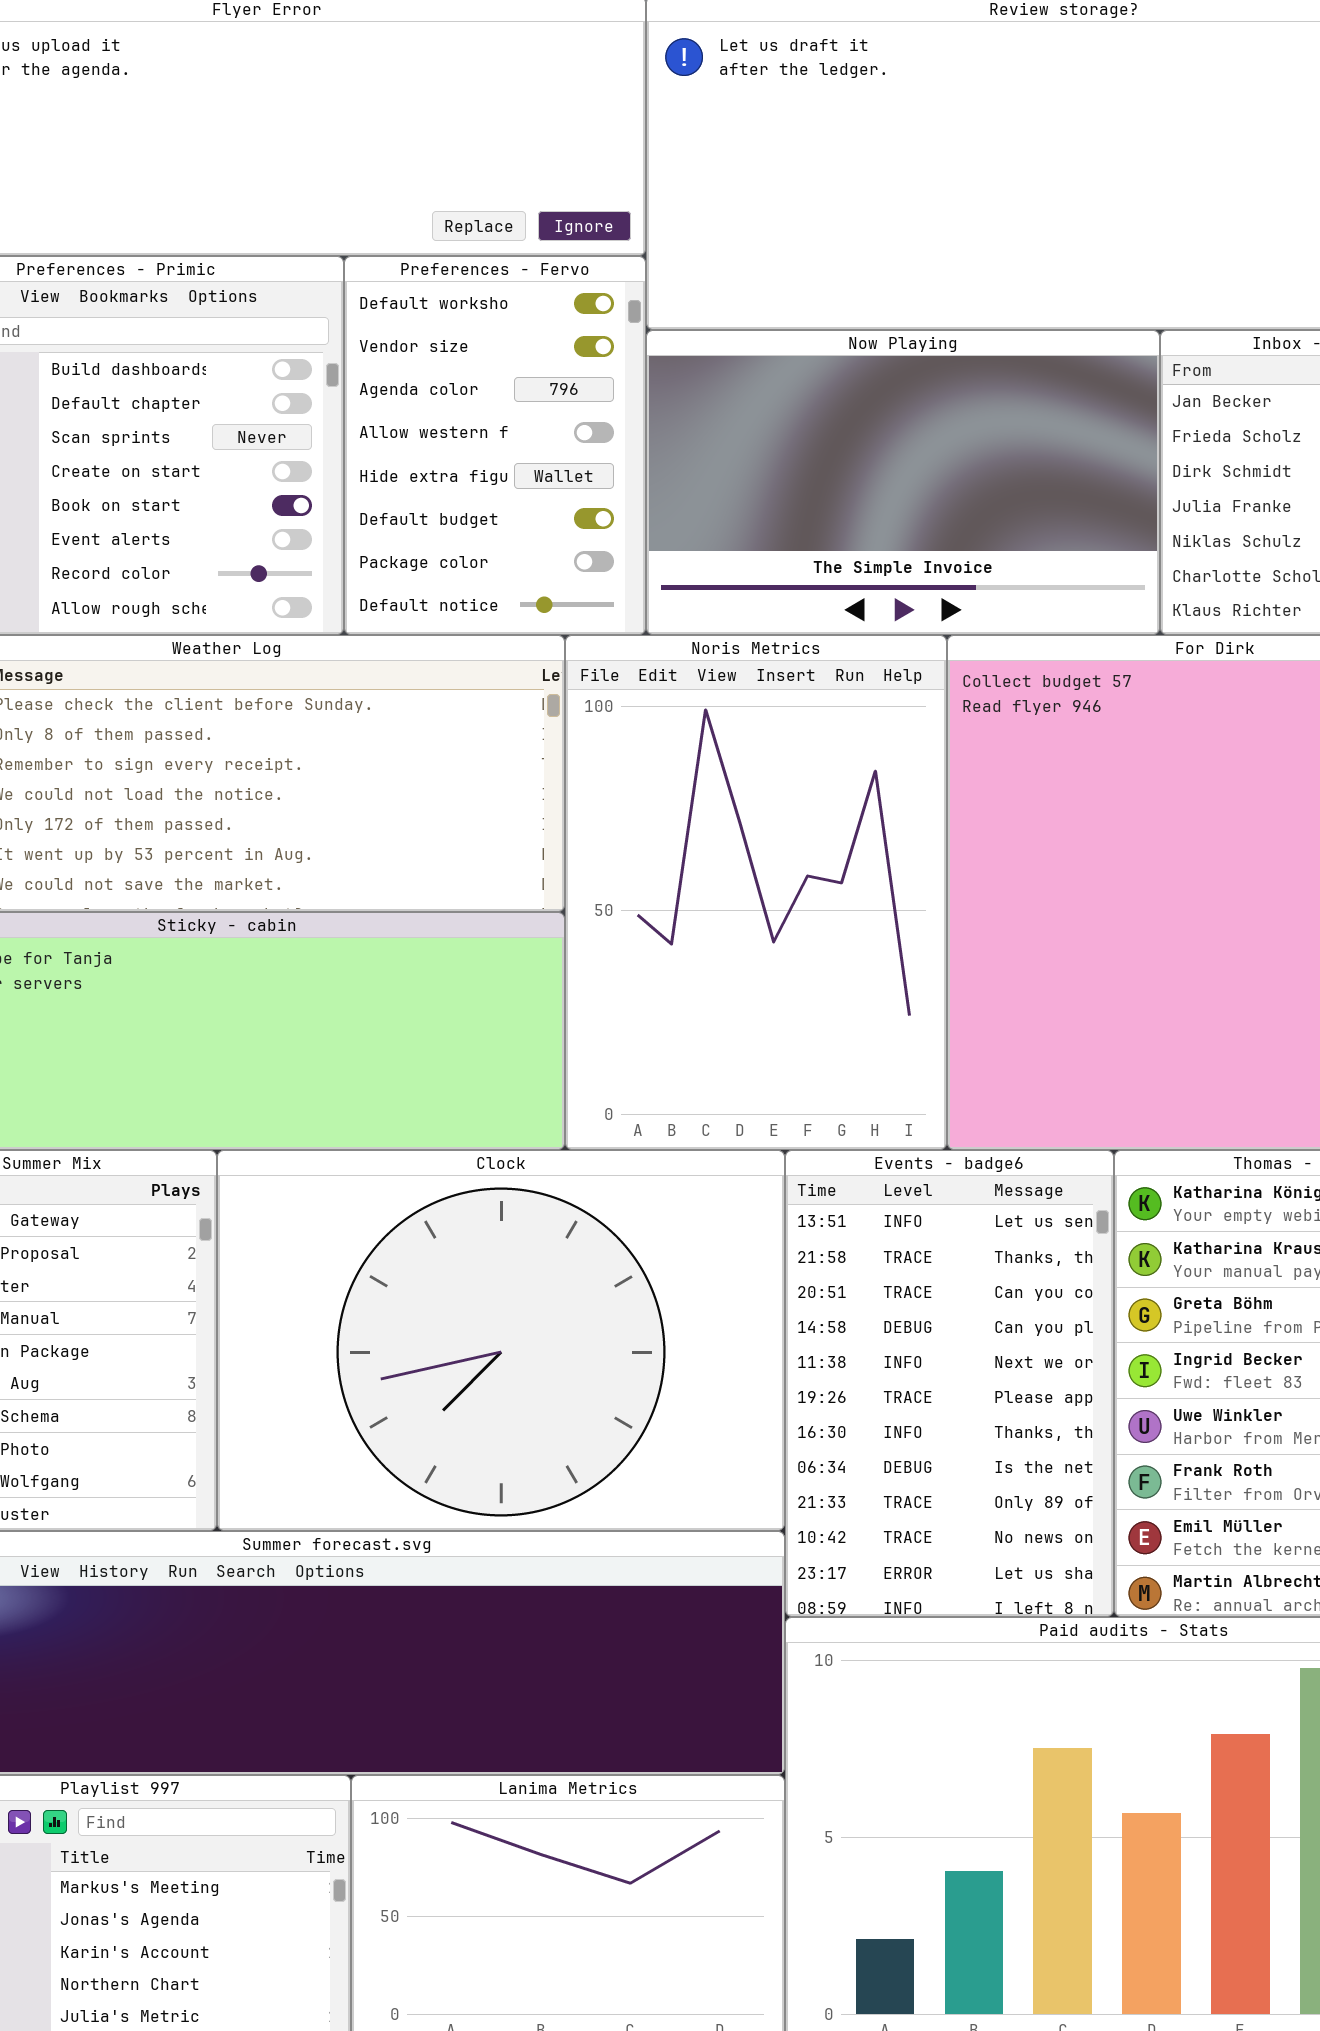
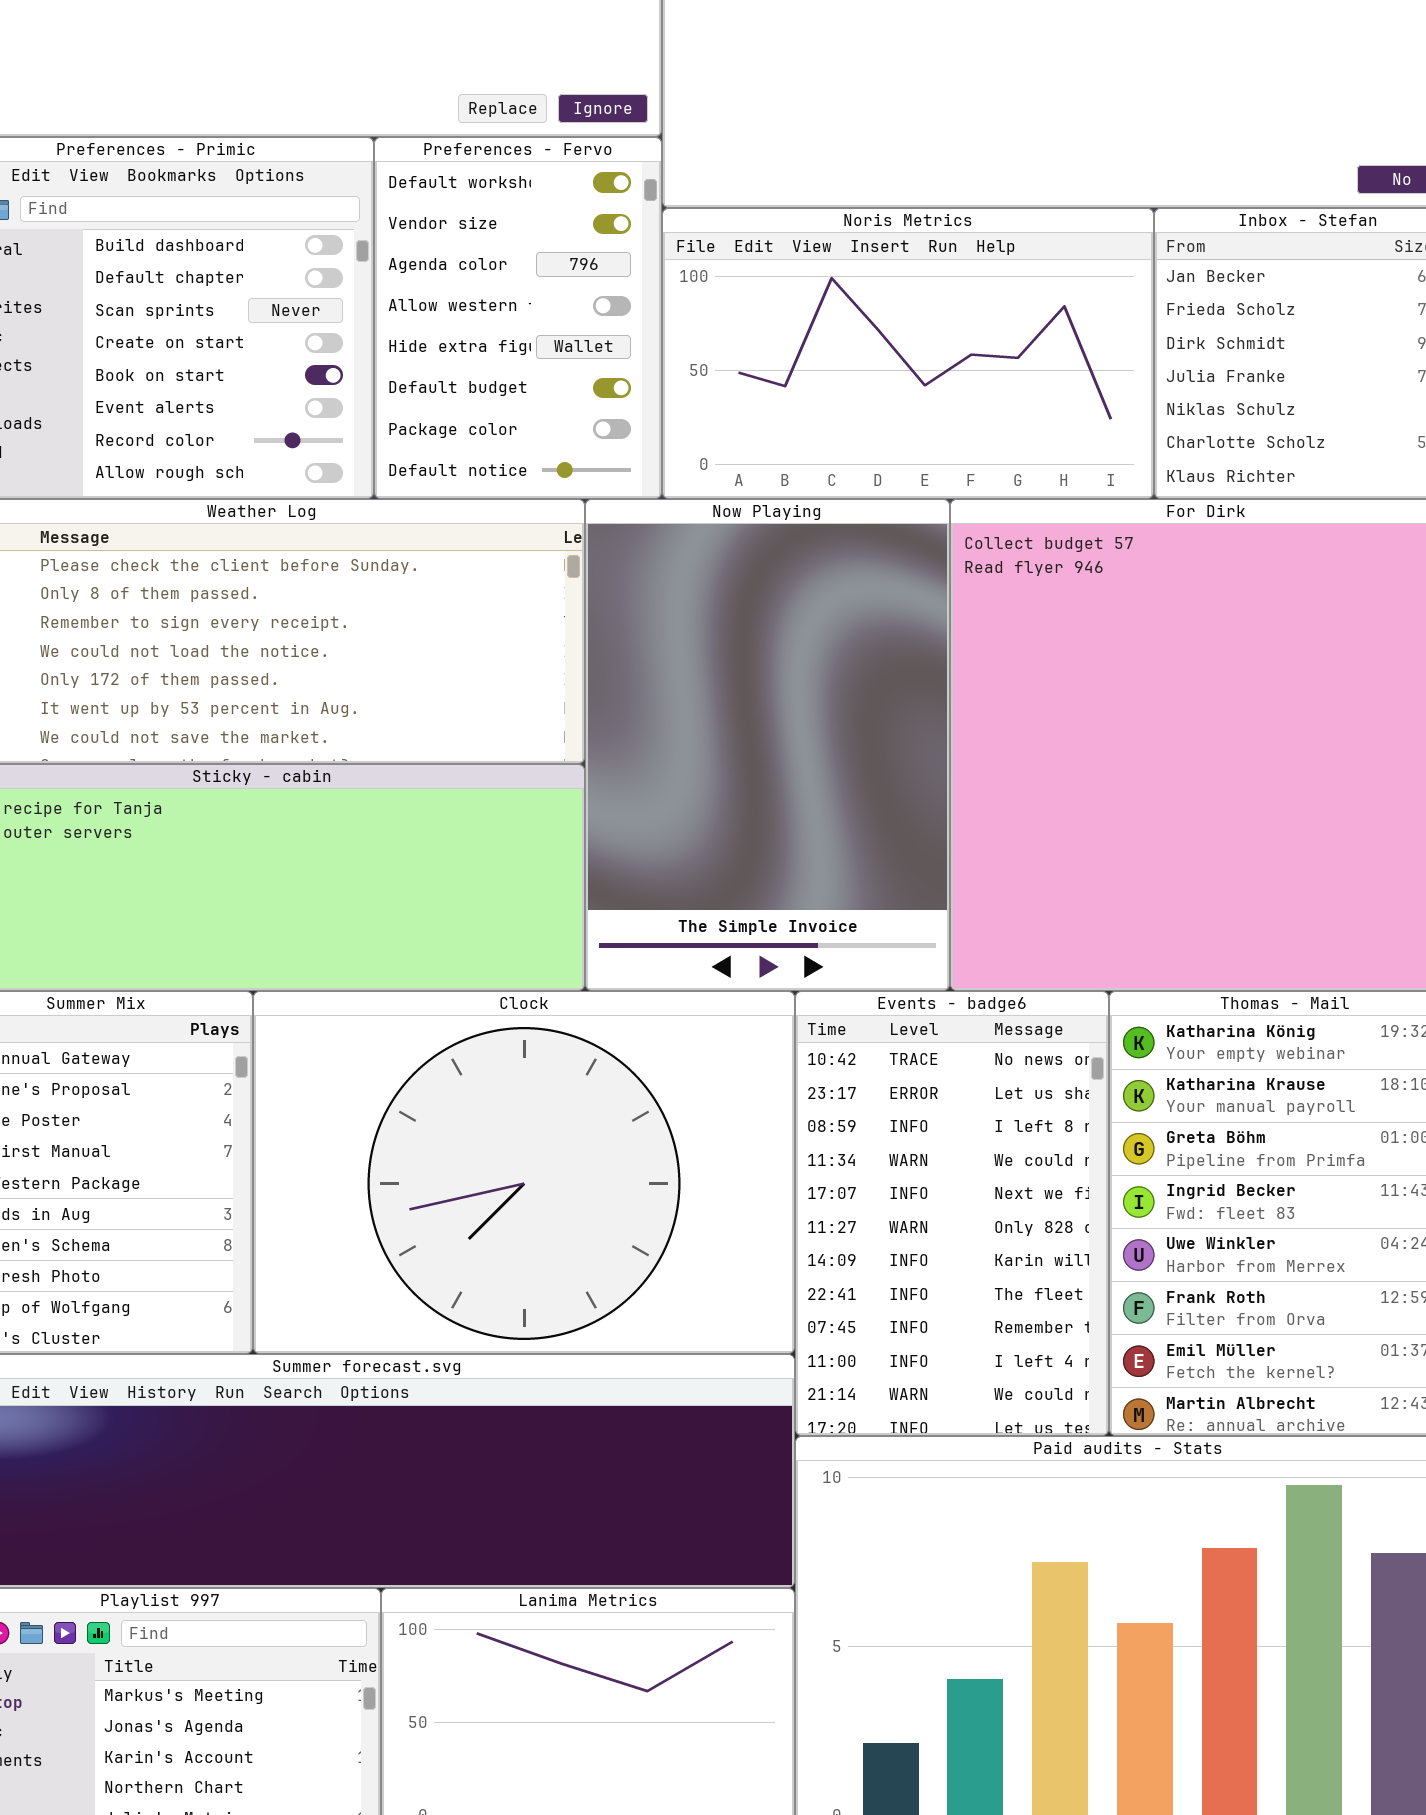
Now Playing: [646,330,1160,635] -> [585,499,950,991], moved, resized
Noris Metrics: [565,635,947,1150] -> [662,208,1154,499], moved, resized
Events - badge6: [785,1150,1114,1617] -> [795,991,1109,1436], scrolled down 9 rows

